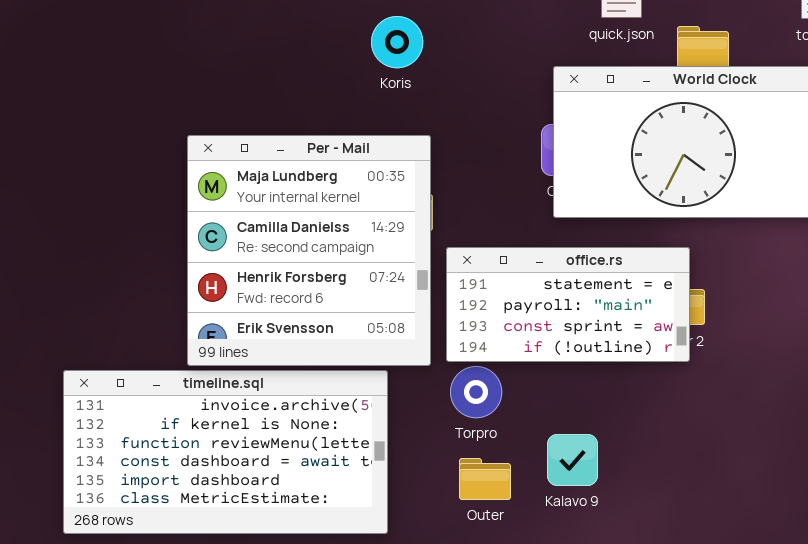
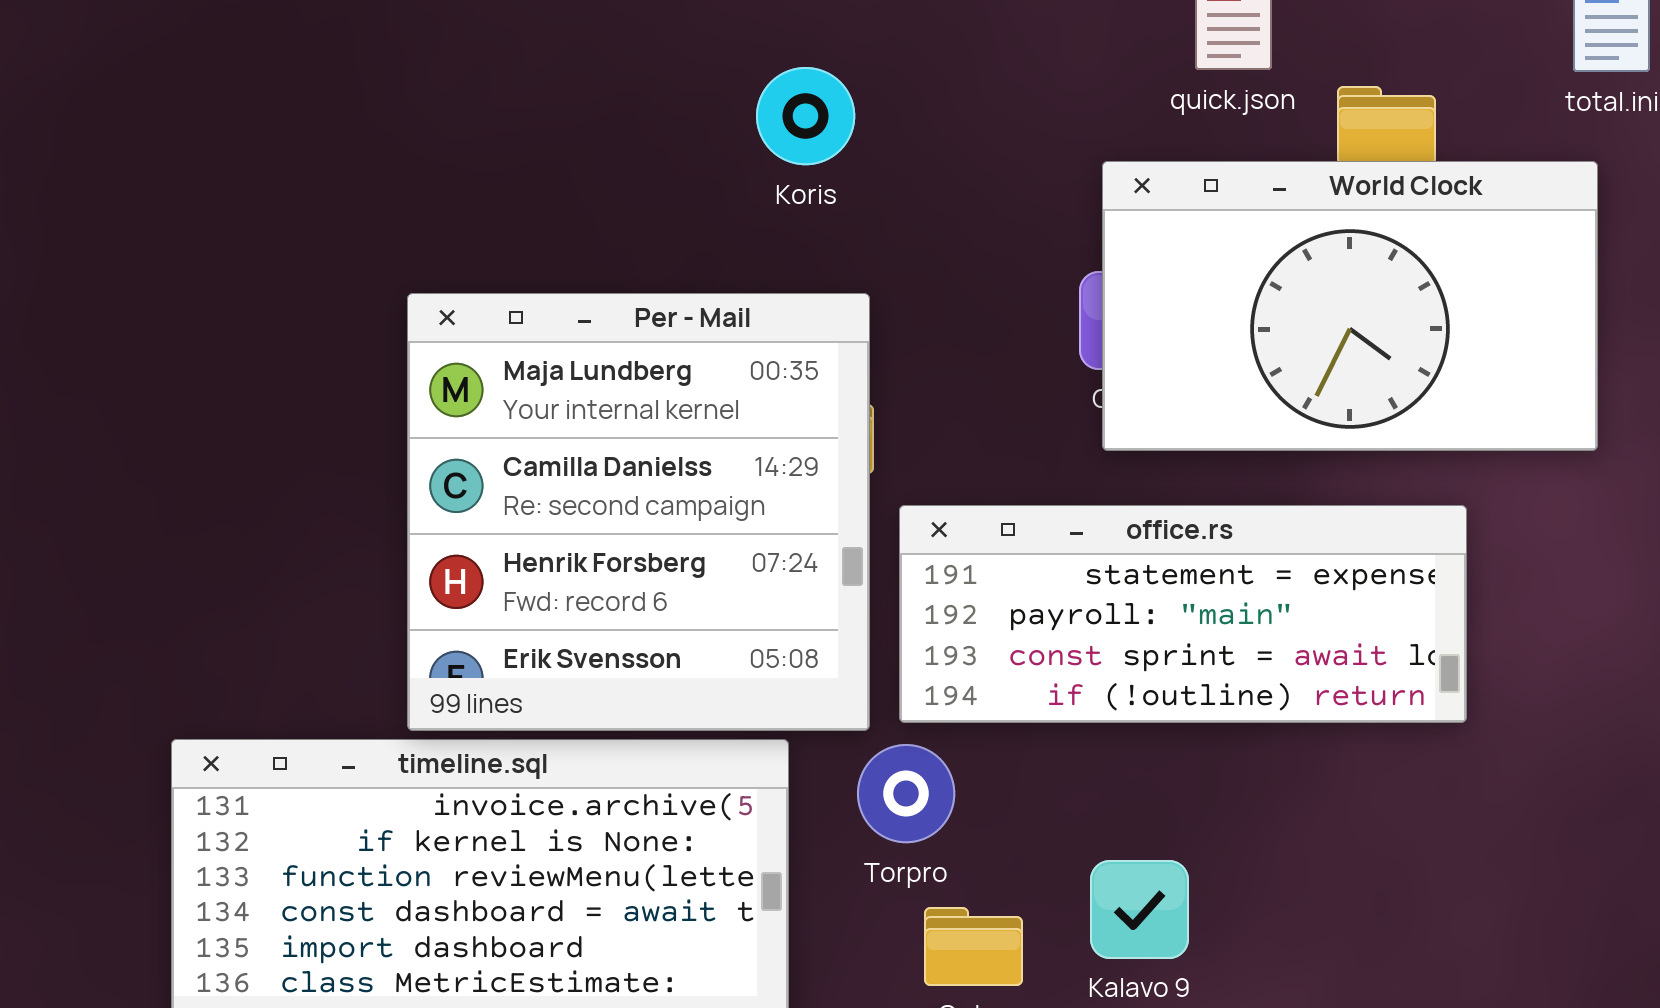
office.rs: [446,247,690,362] -> [899,505,1467,723], resized
Torpro: [450,366,502,418] -> [857,744,955,843], moved

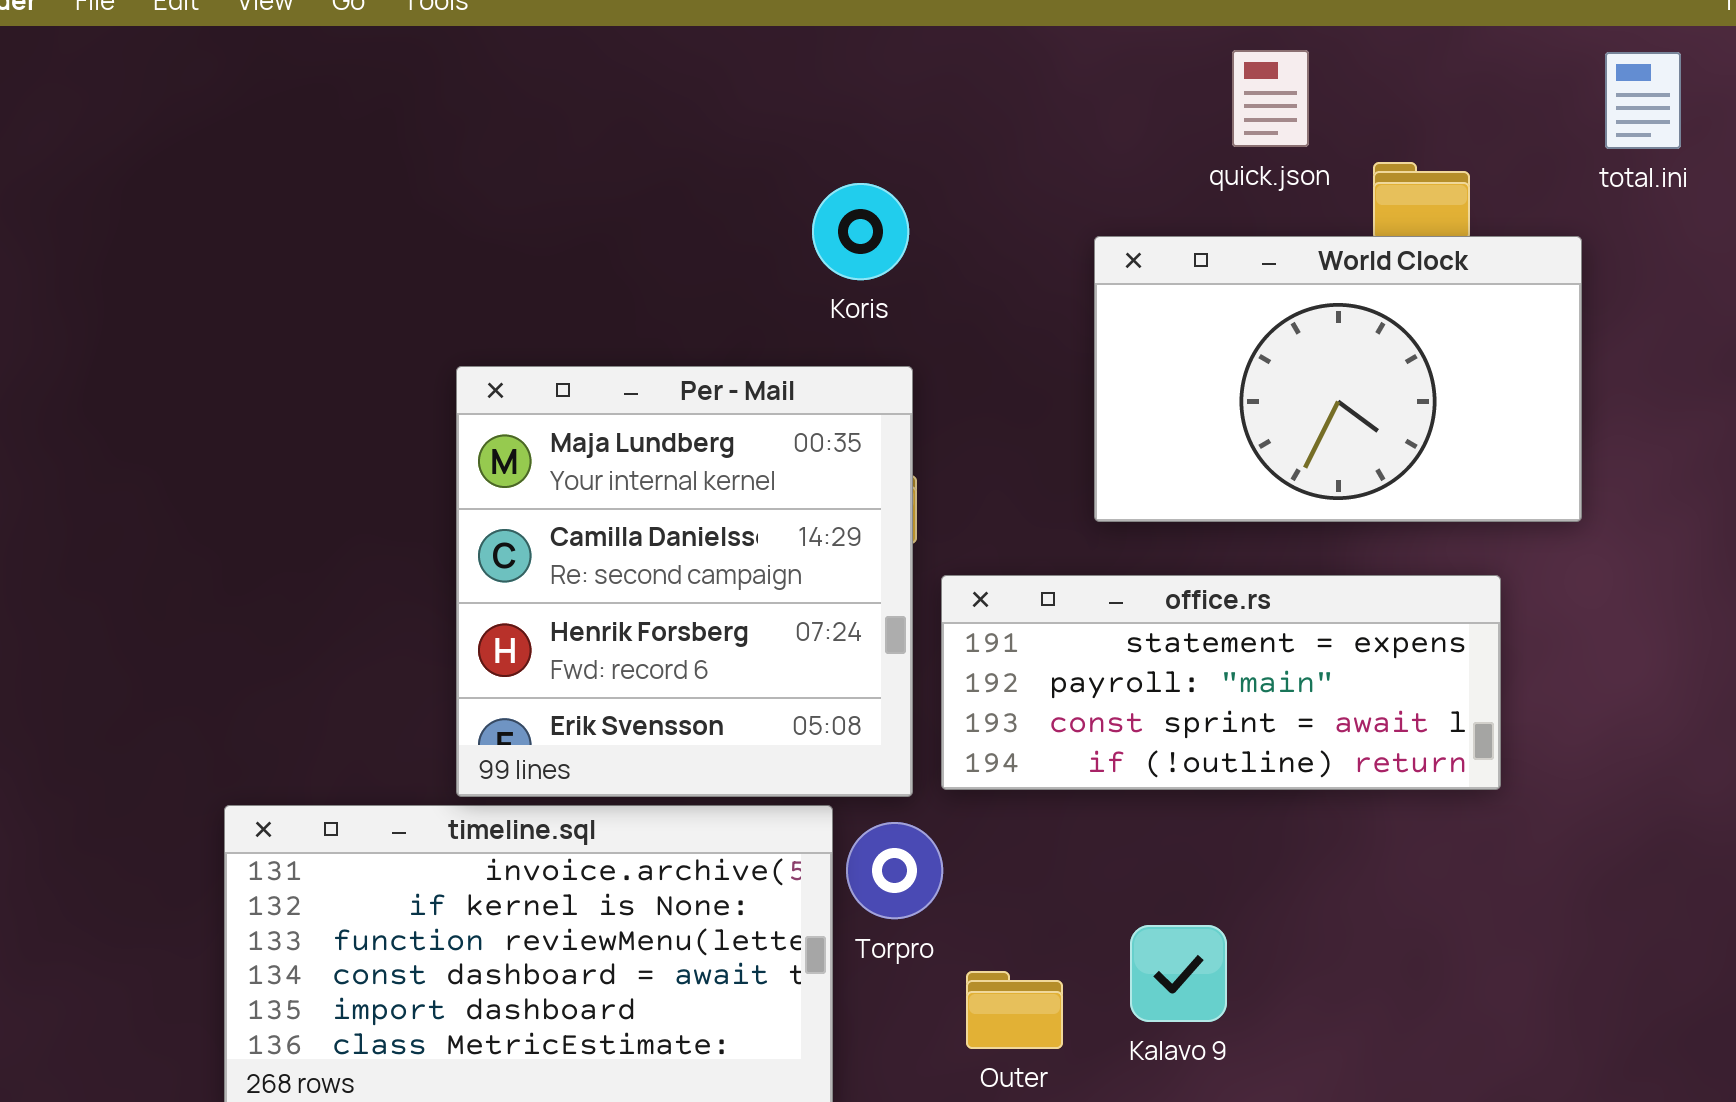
Koris: [756,67,855,165] -> [812,183,909,280], moved
World Clock: [1102,161,1598,451] -> [1094,236,1582,522], moved
Torpro: [857,744,955,843] -> [846,822,943,919], moved

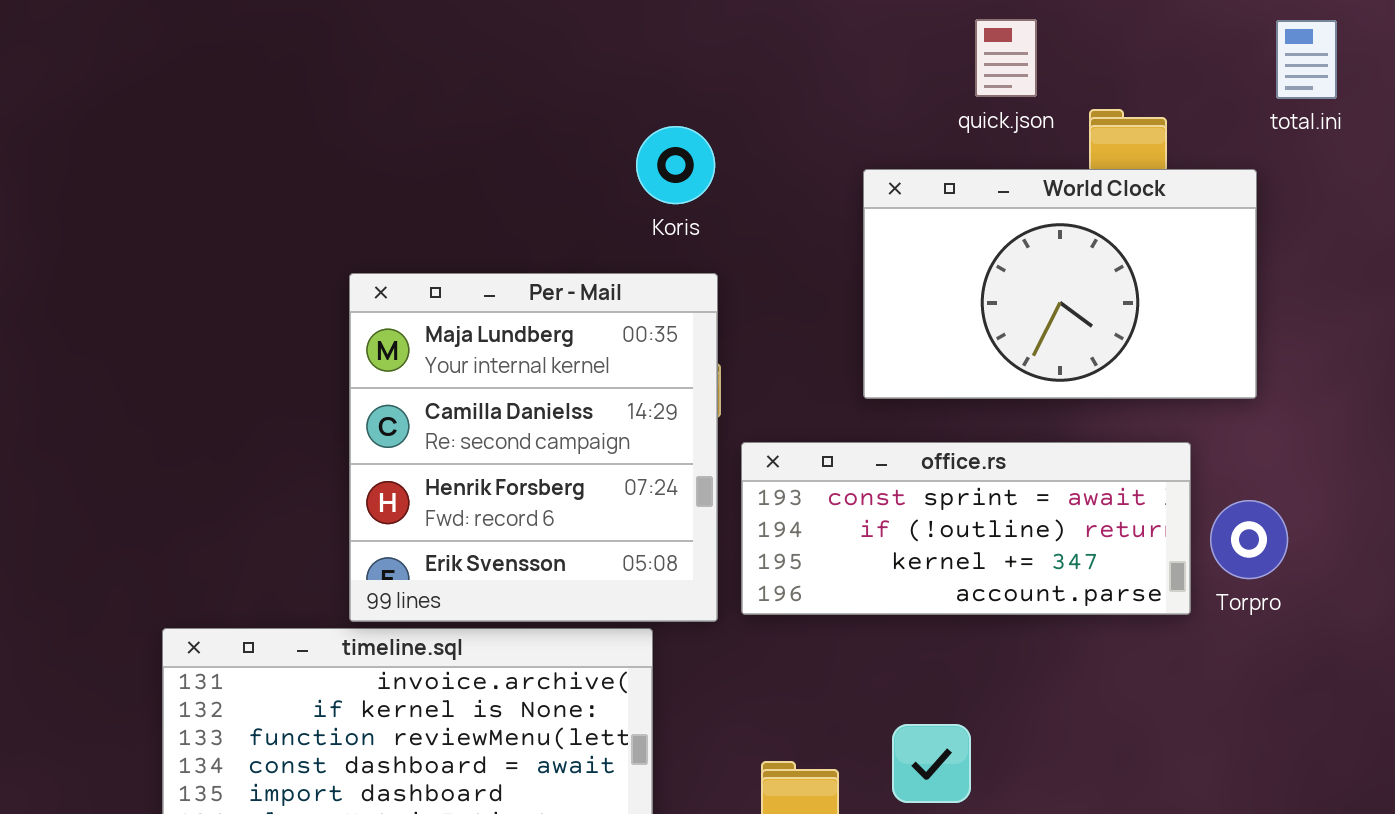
office.rs: [941,575,1501,790] -> [741,442,1191,615], scrolled down 2 rows
Torpro: [846,822,943,919] -> [1210,500,1288,579], moved

